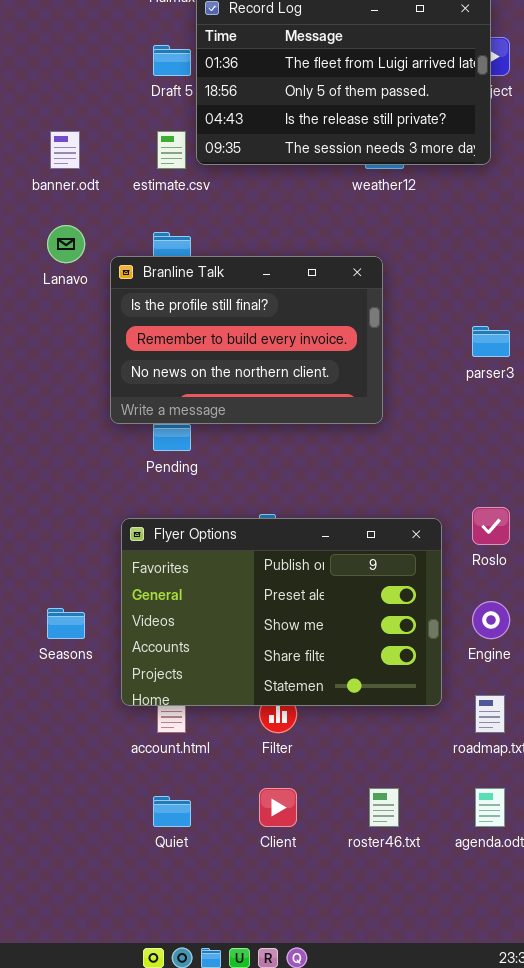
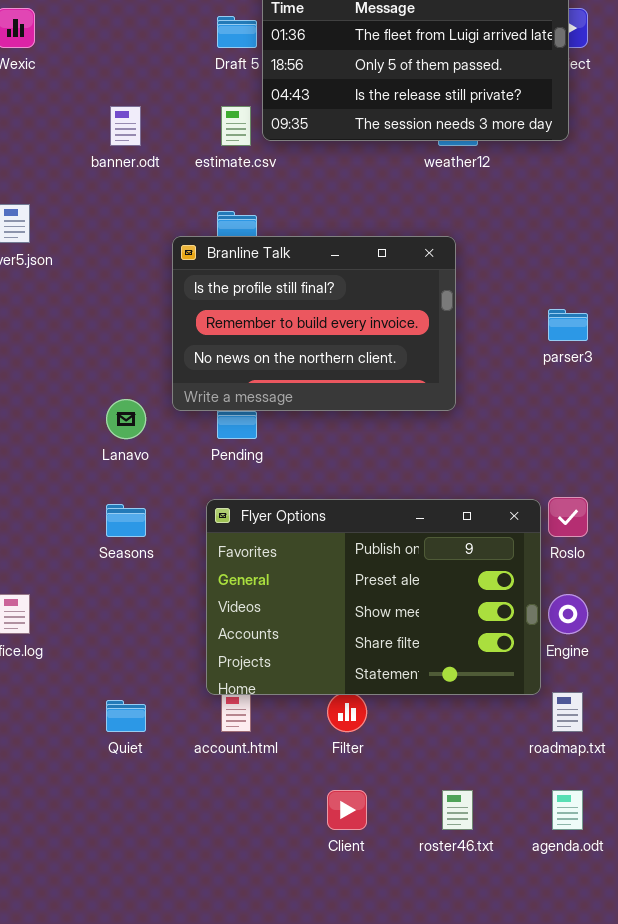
Lanavo: [47,225,85,263] -> [106,399,146,439], moved
Flyer Options: [121,518,442,706] -> [206,499,541,695], moved
Seasons: [47,608,85,639] -> [106,504,146,537], moved
Quiet: [153,796,191,827] -> [106,700,146,732], moved

